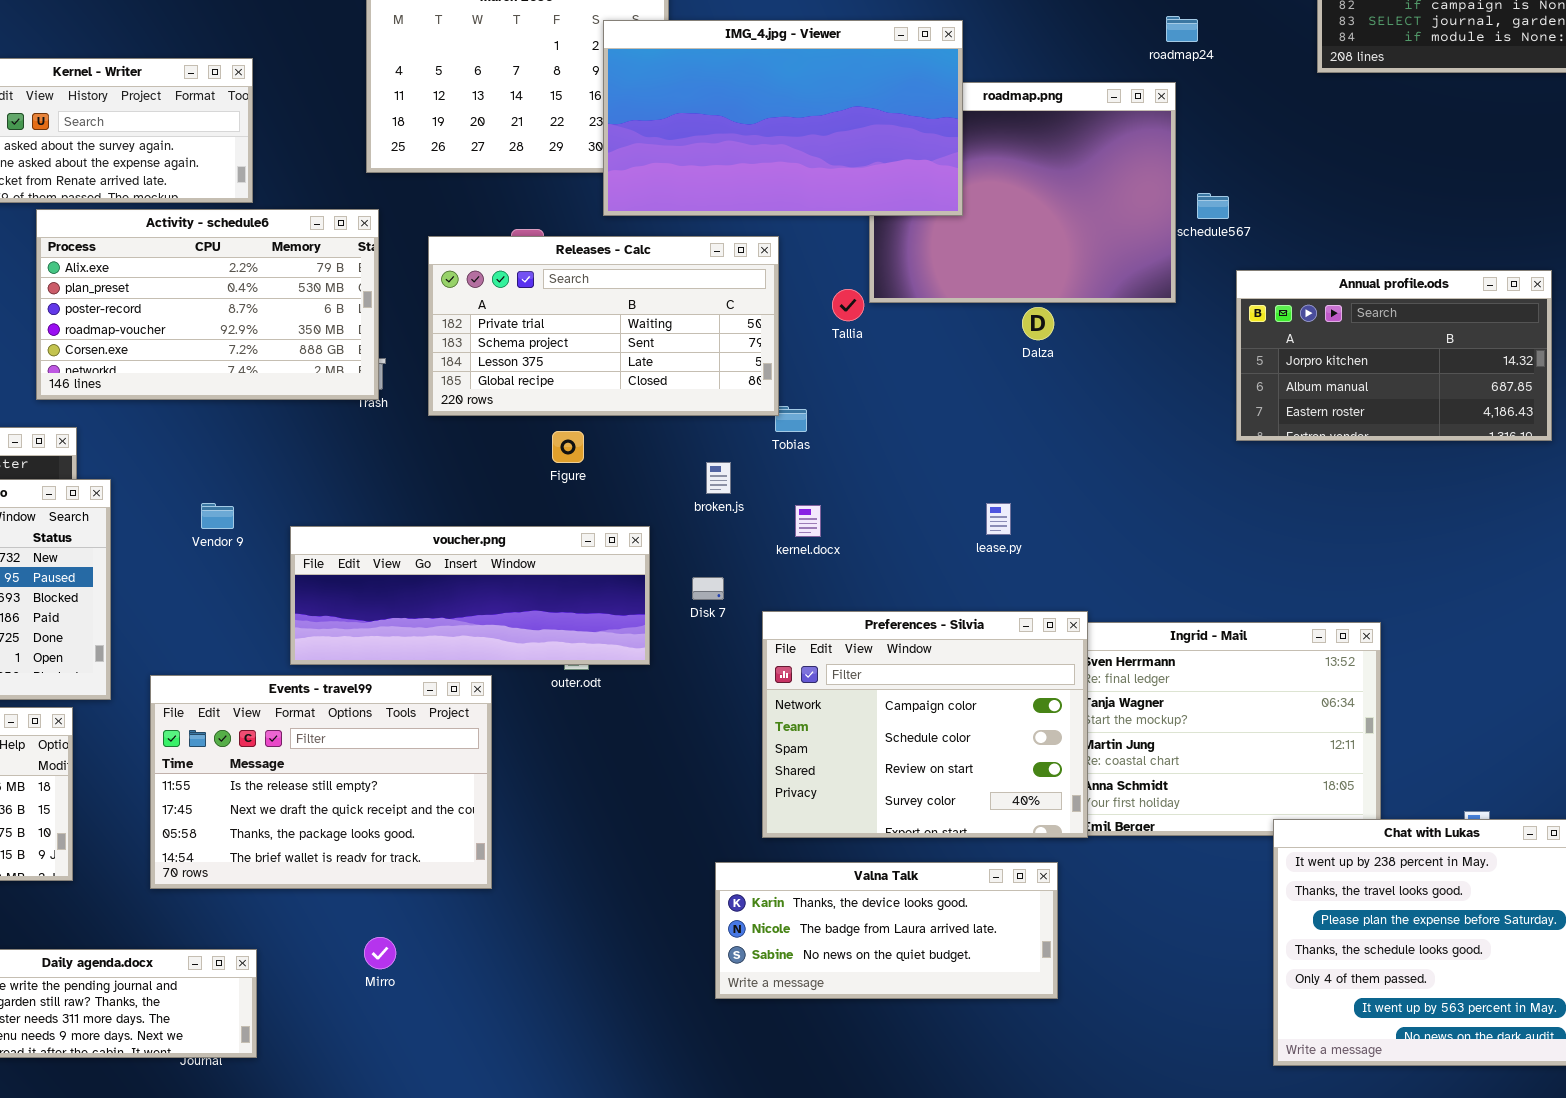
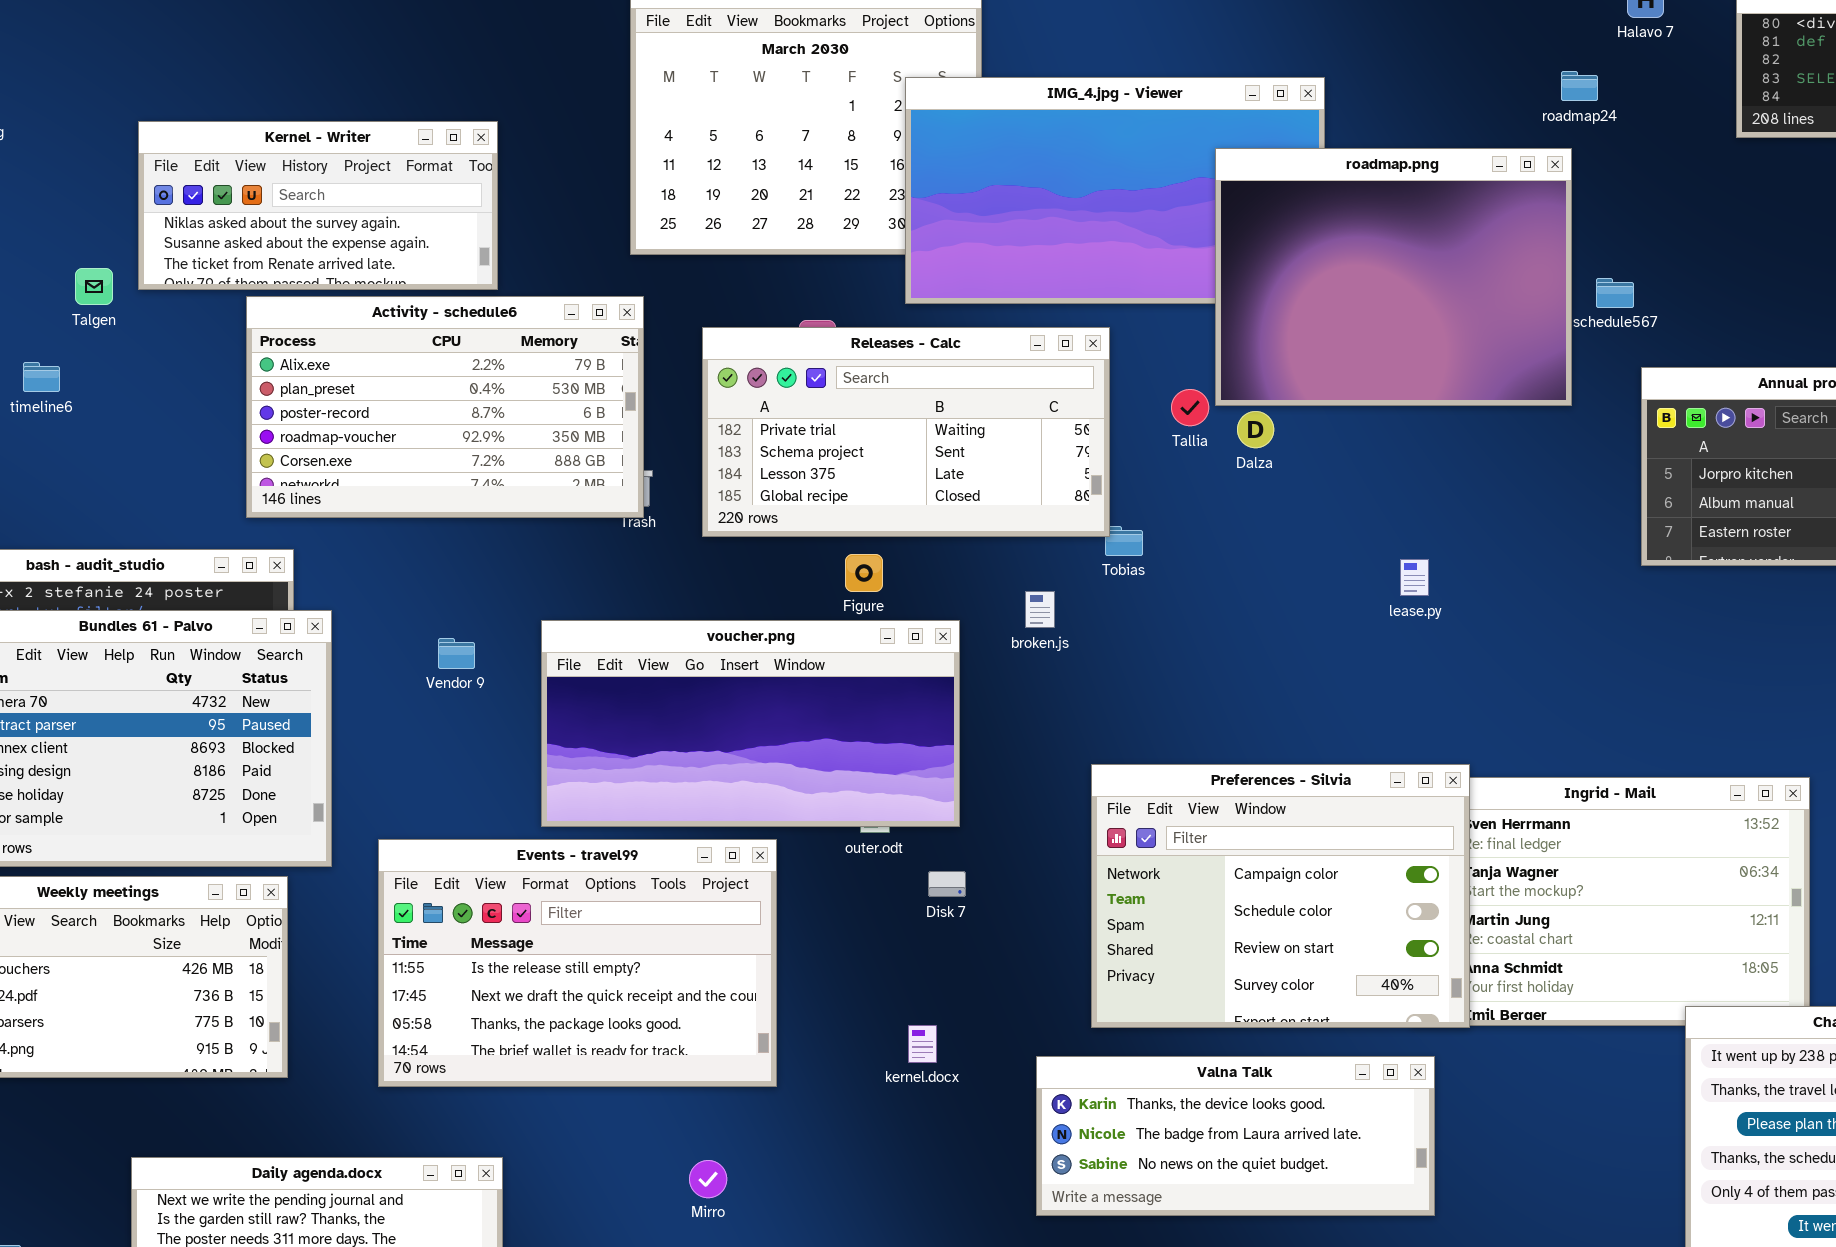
roadmap.png: [869,82,1176,303] -> [1215,148,1572,406], raised
Dalza: [1022,307,1054,340] -> [1237,411,1274,448], moved
lease.py: [986,503,1011,535] -> [1400,559,1429,596], moved
kernel.docx: [795,505,821,537] -> [908,1025,937,1063], moved
voucher.png: [290,526,650,665] -> [541,620,960,827], resized
Disk 7: [692,577,724,600] -> [928,871,966,897], moved
Mirro: [364,937,396,969] -> [689,1160,727,1198], moved

